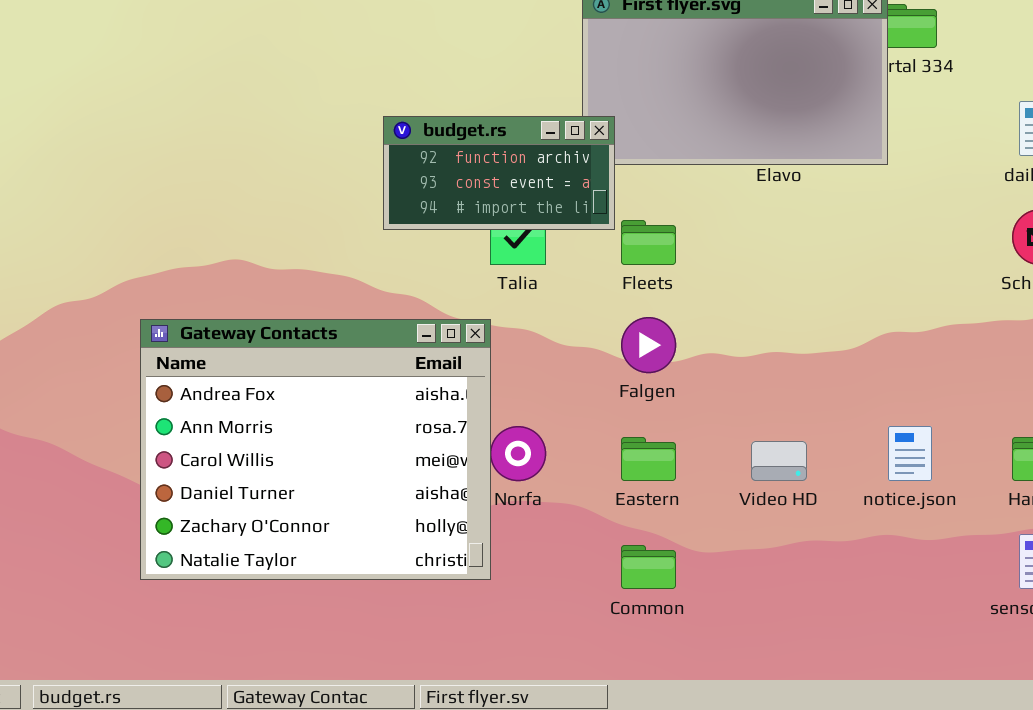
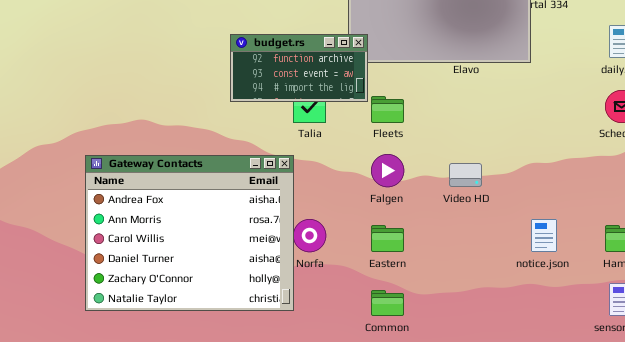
Video HD: [751,441,807,481] -> [449,163,482,187], moved

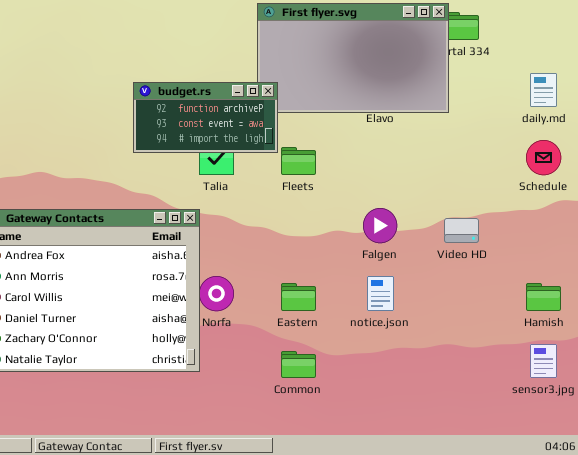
Falgen: [371,154,404,187] -> [363,208,397,243], moved
Video HD: [449,163,482,187] -> [444,218,479,243], moved
notice.json: [531,219,557,252] -> [367,276,394,311], moved

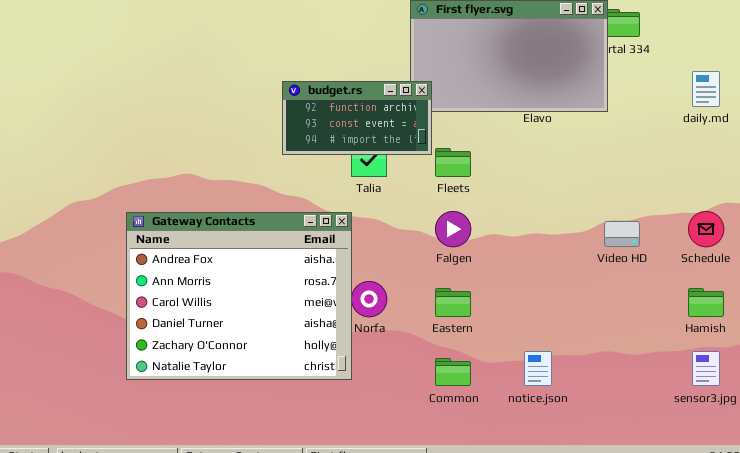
Schedule: [526,140,561,175] -> [688,211,724,247], moved
Falgen: [363,208,397,243] -> [435,211,471,247], moved
notice.json: [367,276,394,311] -> [524,351,552,386], moved

